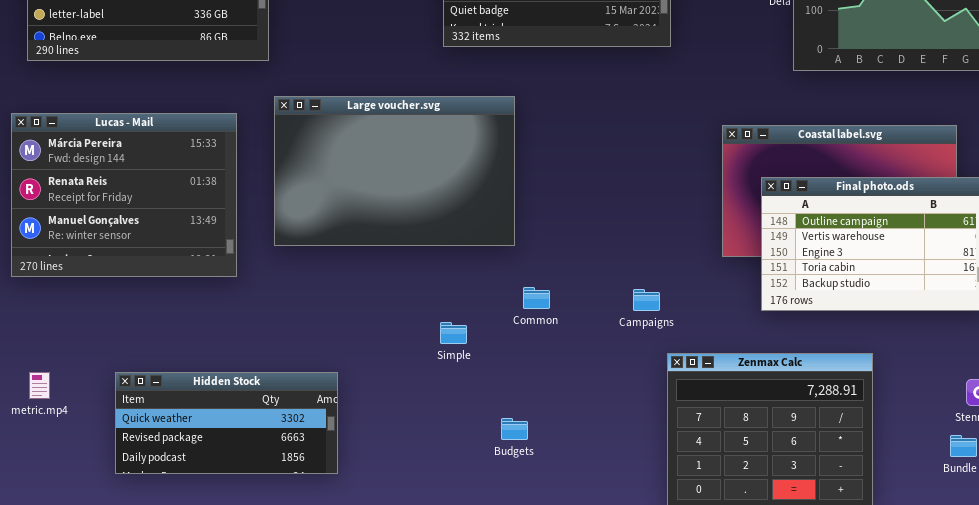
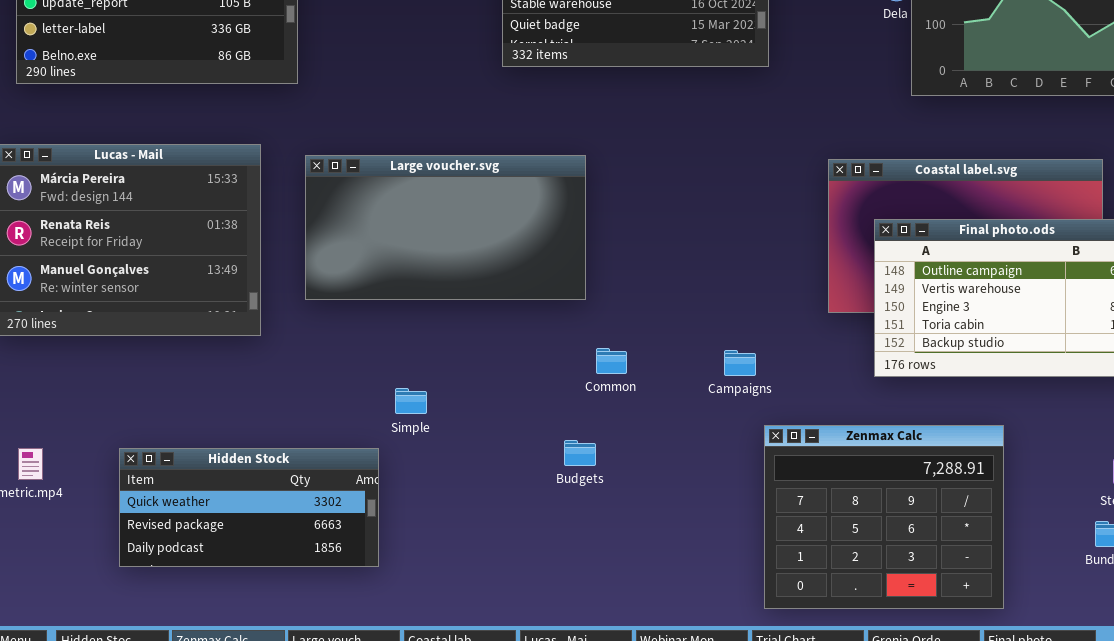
Large voucher.svg: [274,96,515,246] -> [305,155,586,300], resized
Simple: [440,322,467,344] -> [395,388,427,414], moved
Budgets: [501,418,528,440] -> [564,440,596,466], moved

